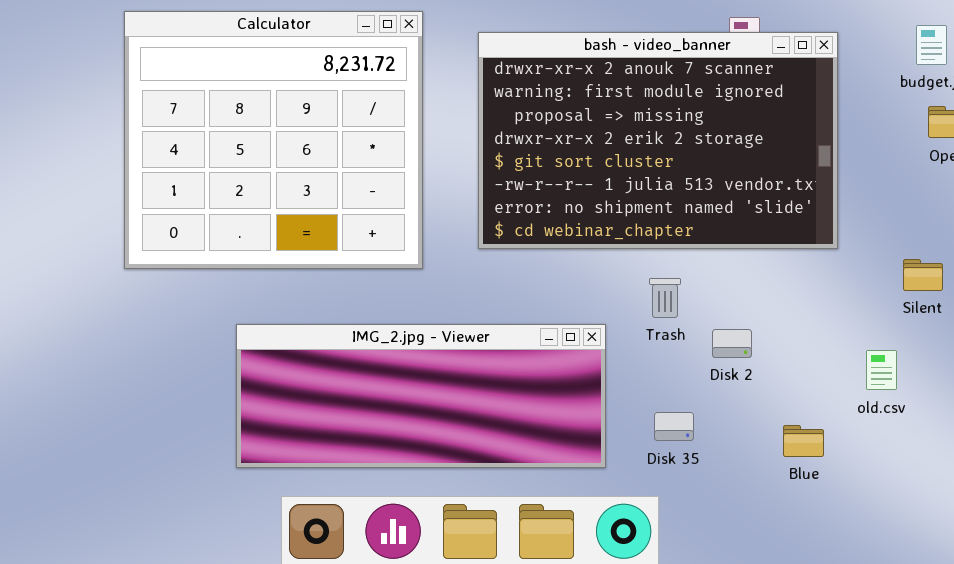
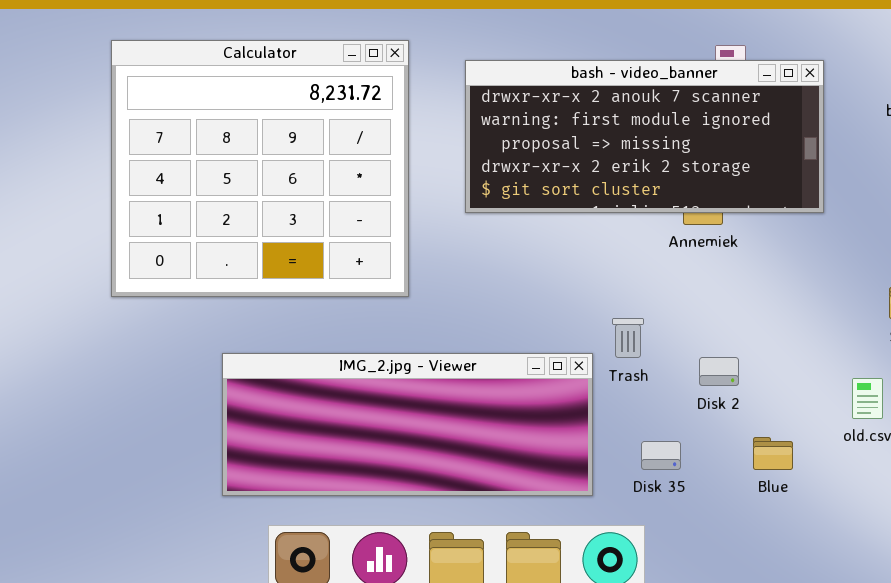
bash - video_banner: [478,32,838,249] -> [465,60,824,213], resized
Trash: [649,278,681,318] -> [612,318,644,358], moved
Blue: [783,425,824,457] -> [753,437,793,470], moved

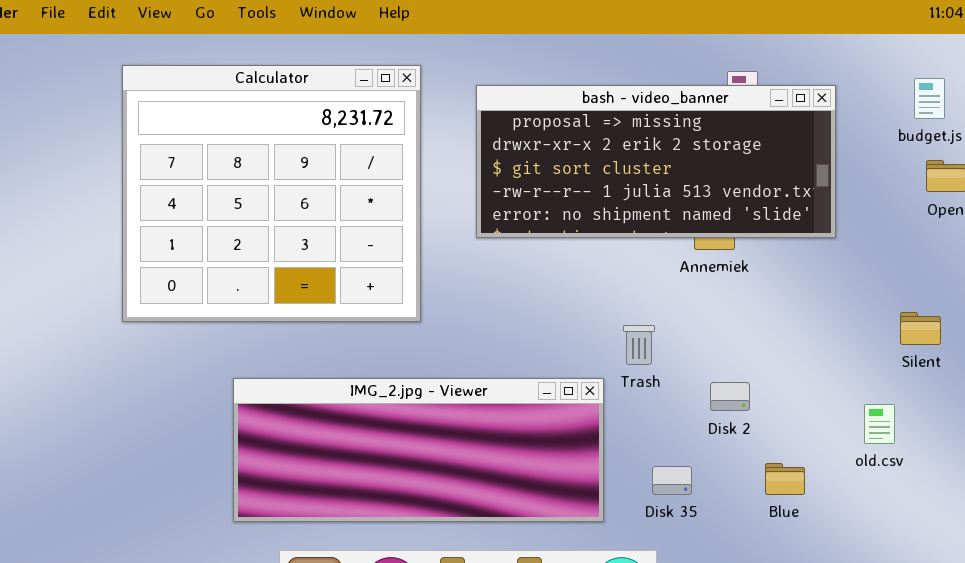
bash - video_banner: [465,60,824,213] -> [476,85,836,238], scrolled down 2 rows
Trash: [612,318,644,358] -> [623,325,655,365], moved

